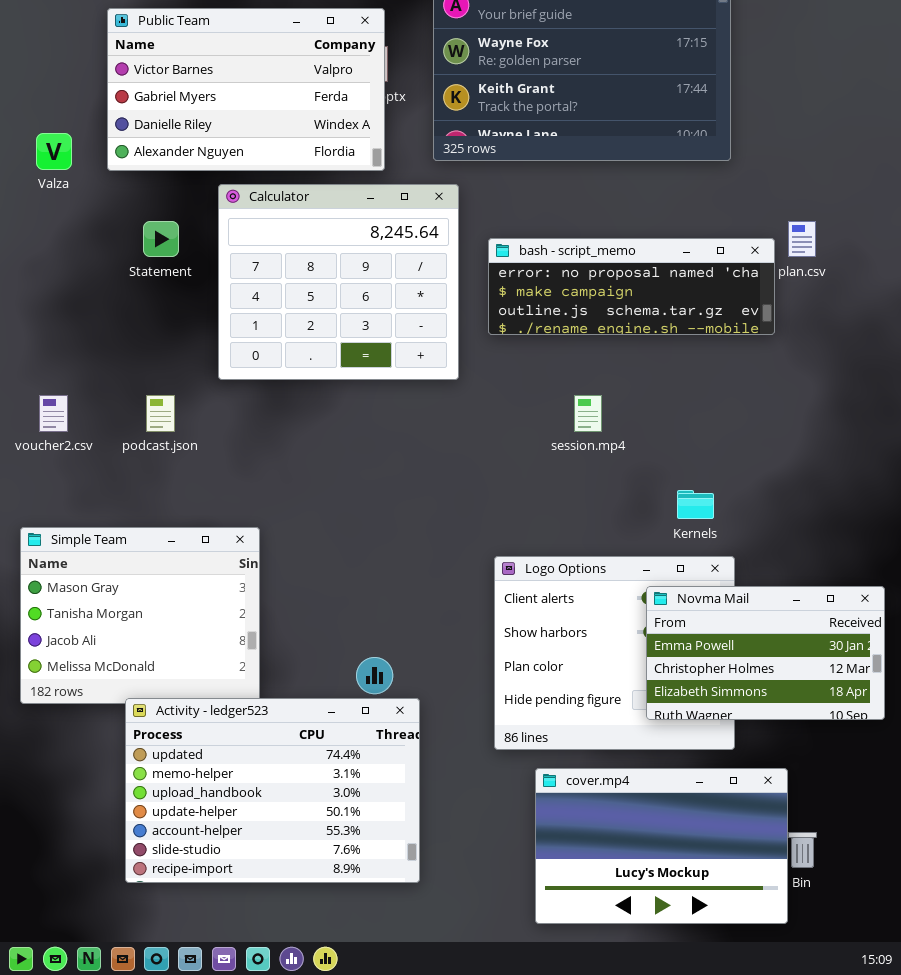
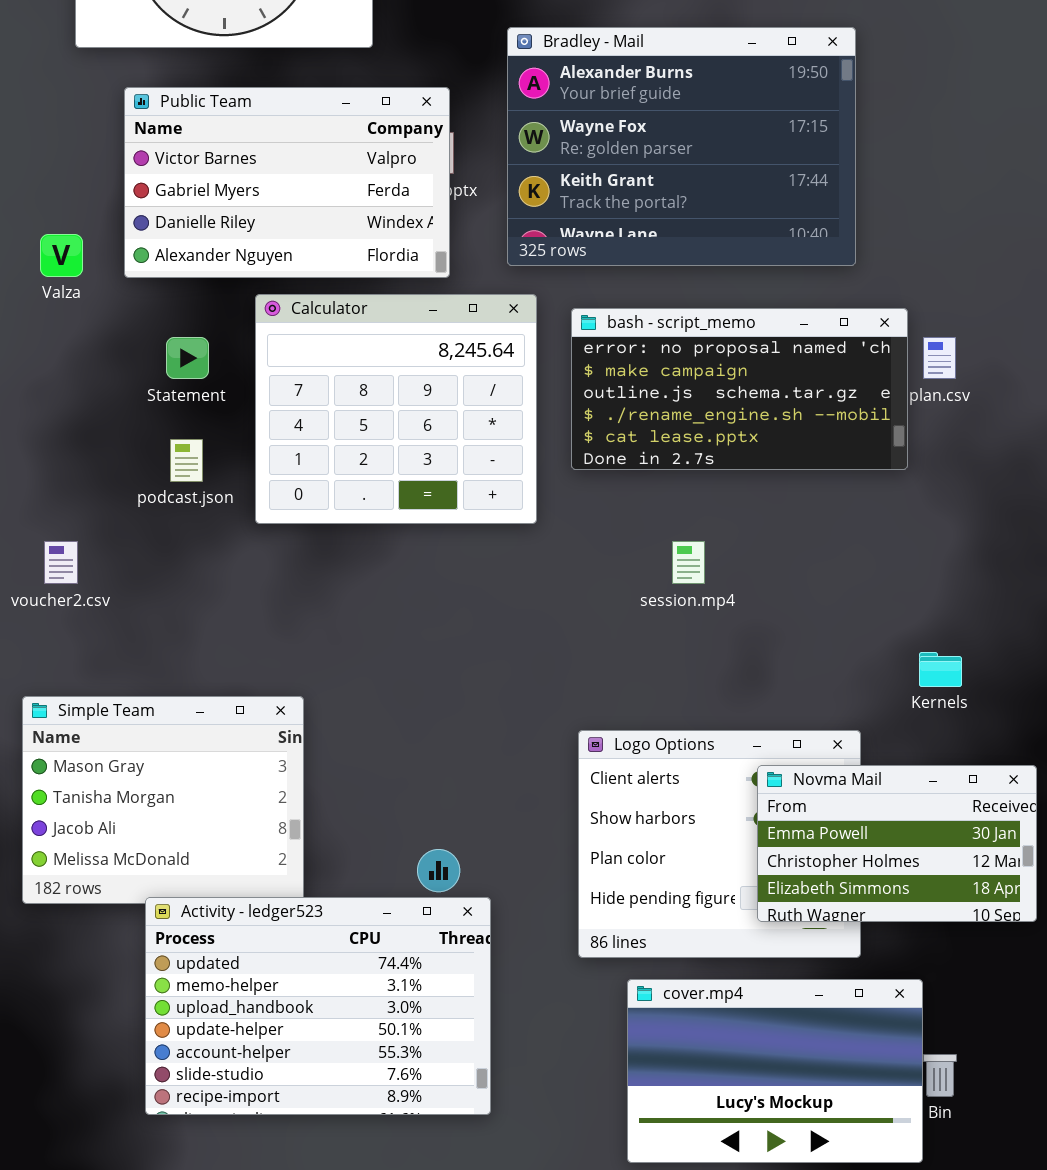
bash - script_memo: [488,238,775,335] -> [571,308,908,470], resized
podcast.json: [146,395,175,432] -> [170,439,203,482], moved
Kernels: [677,490,714,519] -> [919,652,962,687], moved

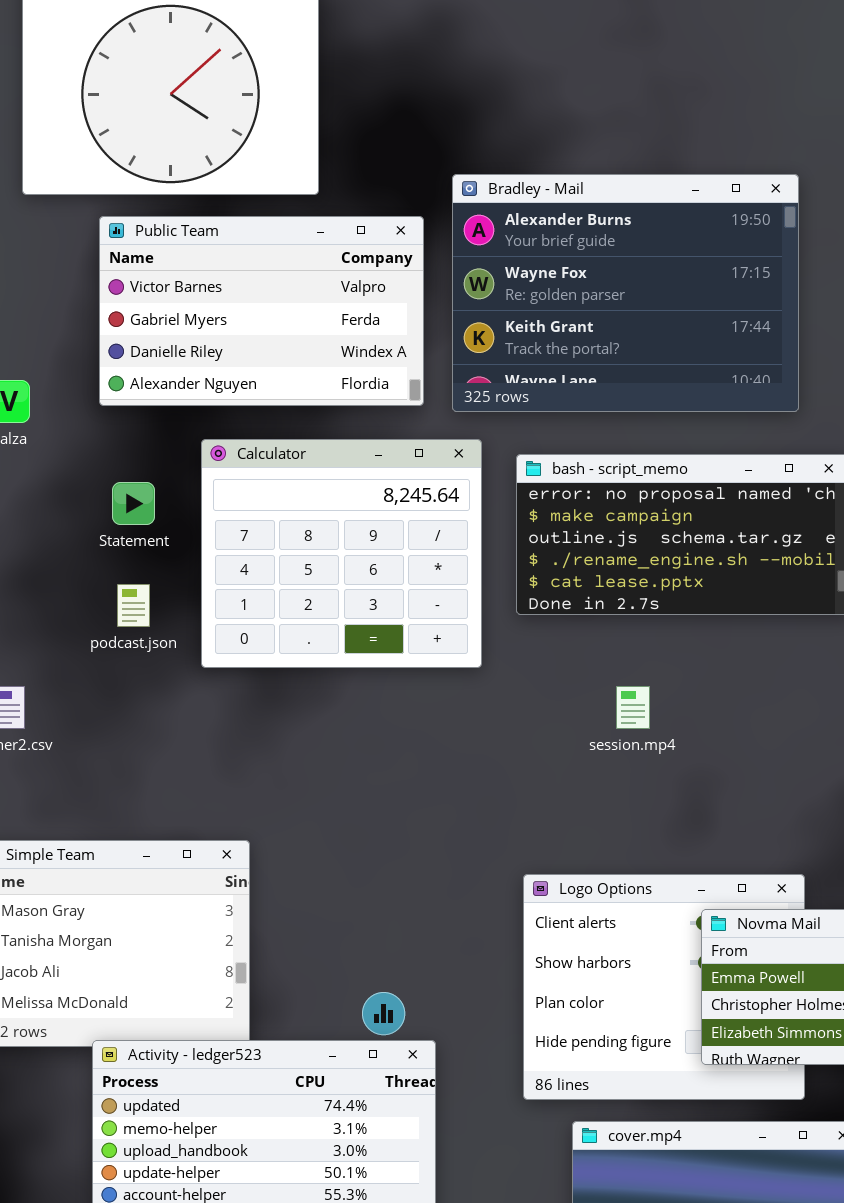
Public Team: [124,87,450,278] -> [99,216,424,406], moved

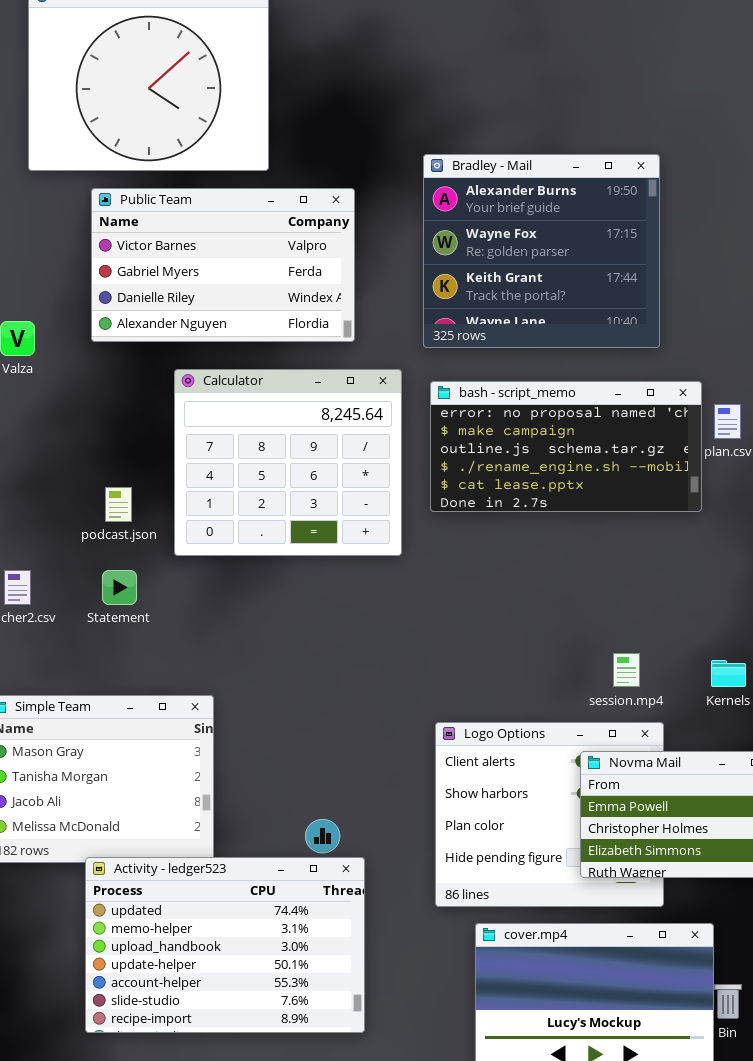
Bradley - Mail: [452,174,799,412] -> [423,154,660,348], resized
Statement: [112,482,155,525] -> [102,570,137,605], moved
session.mp4: [616,686,650,729] -> [613,653,640,687], moved

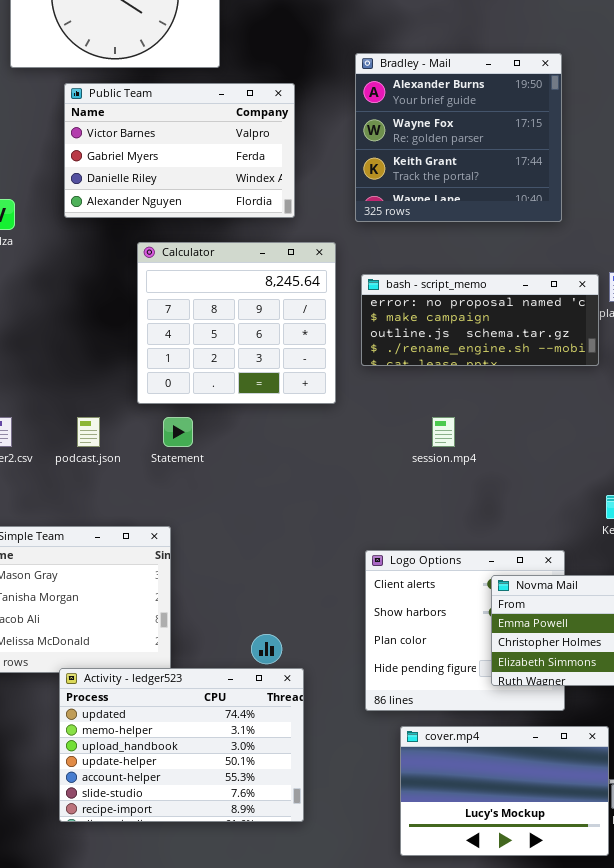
bash - script_memo: [430,381,702,512] -> [361,274,599,366], resized
podcast.json: [105,487,132,522] -> [77,417,100,447], moved
Statement: [102,570,137,605] -> [163,417,193,447], moved
session.mp4: [613,653,640,687] -> [432,417,455,447], moved

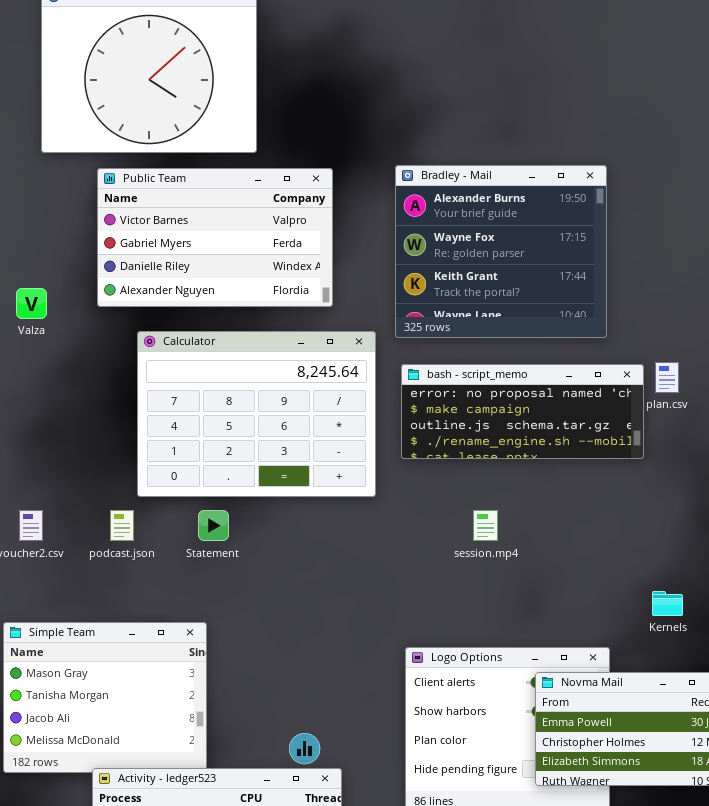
Bradley - Mail: [355,53,562,222] -> [395,165,607,338], moved
Calculator: [137,242,336,404] -> [137,331,376,497], resized

